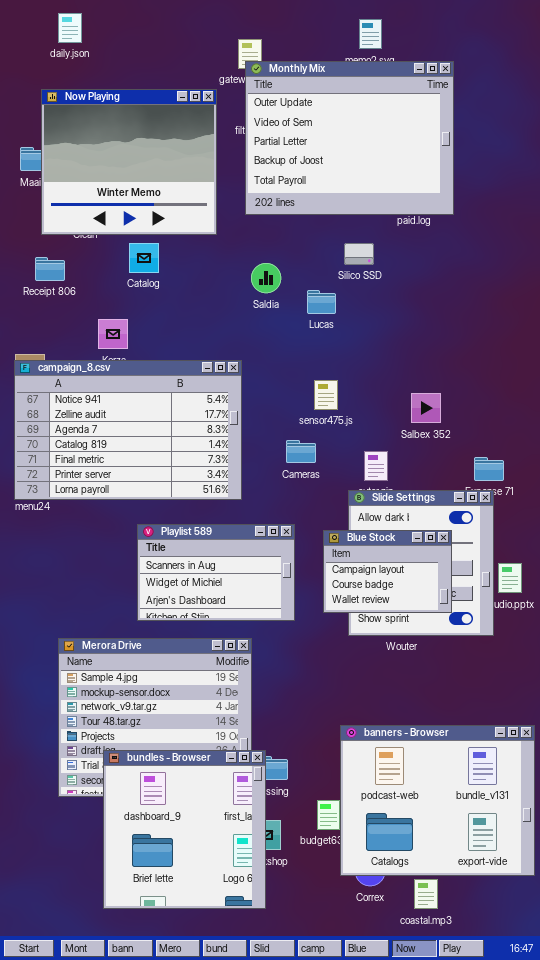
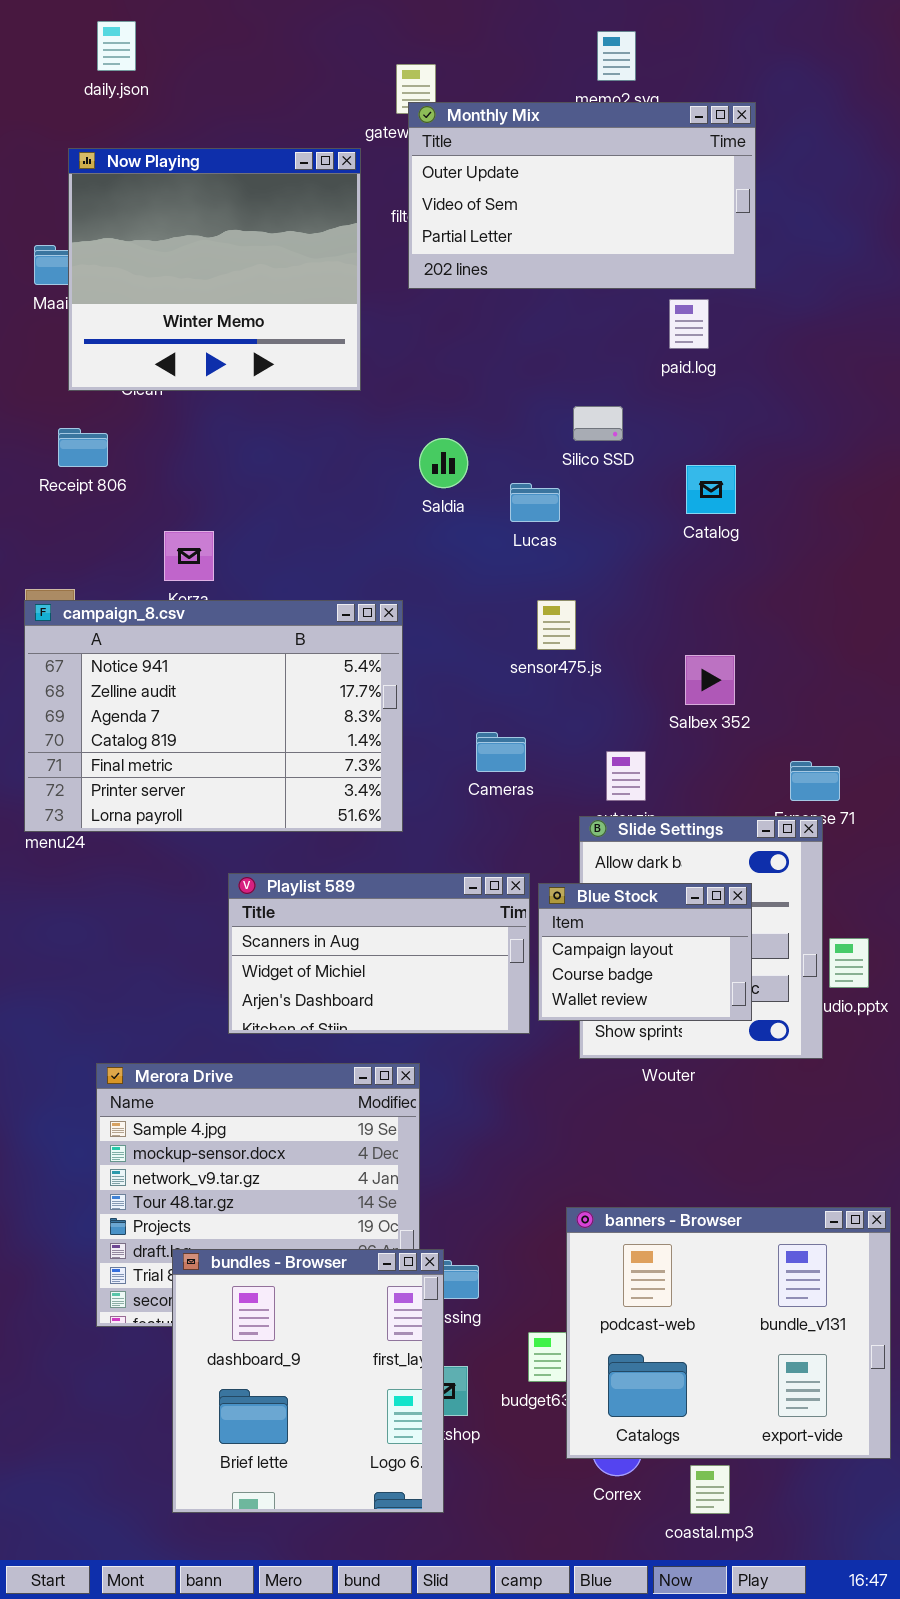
Monthly Mix: [245,61,454,215] -> [408,102,756,289], resized
Catalog: [129,243,159,273] -> [686,465,736,514], moved
sensor475.js: [314,380,338,410] -> [537,600,576,650], moved
Playlist 589: [137,524,295,621] -> [228,873,530,1034], resized

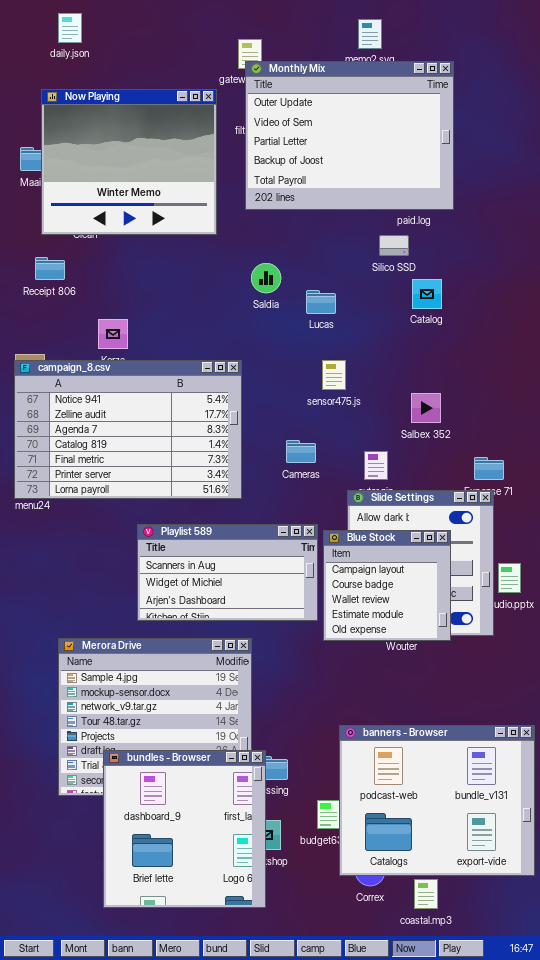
Monthly Mix: [408,102,756,289] -> [245,61,454,210], resized
Silico SSD: [573,406,623,441] -> [379,235,409,256], moved
Blue Stock: [538,883,752,1021] -> [323,530,451,641], resized

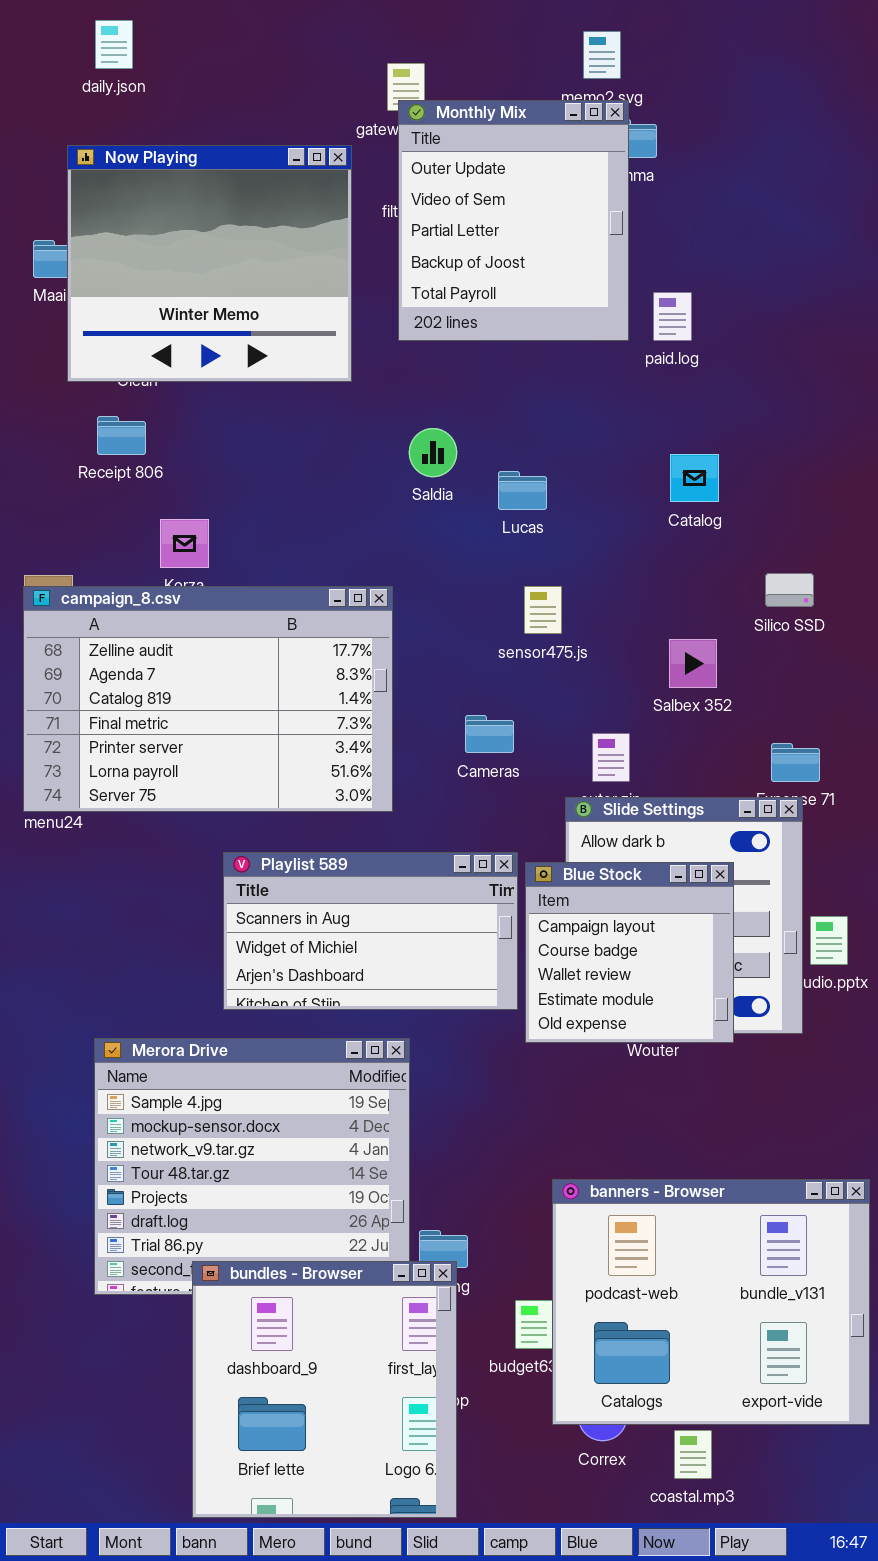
Monthly Mix: [245,61,454,210] -> [398,100,629,341], resized
Silico SSD: [379,235,409,256] -> [765,573,814,607], moved
Receipt 806: [35,257,65,280] -> [97,416,146,455], moved
campaign_8.csv: [14,360,242,499] -> [23,586,393,812], scrolled down 1 row
bundles - Browser: [103,750,266,908] -> [192,1261,457,1518], moved

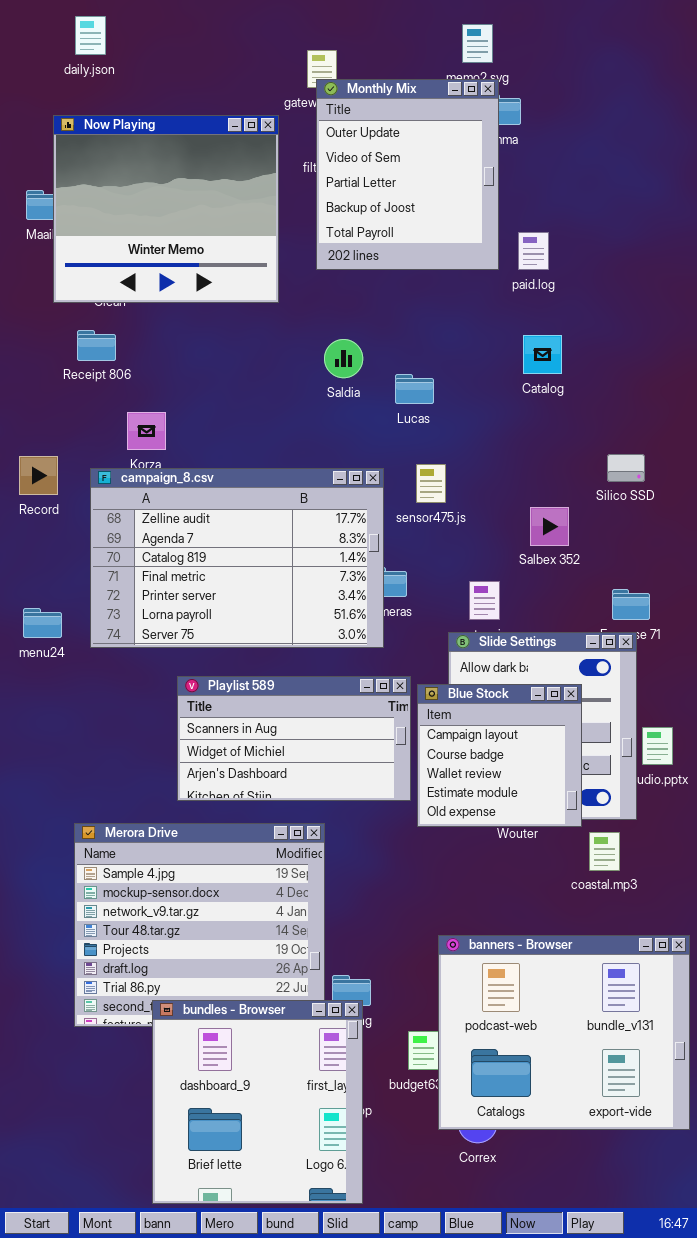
Catalog: [670,454,719,502] -> [523,335,562,374], moved
campaign_8.csv: [23,586,393,812] -> [90,468,384,648], moved
coastal.mp3: [674,1430,712,1479] -> [589,832,620,871], moved

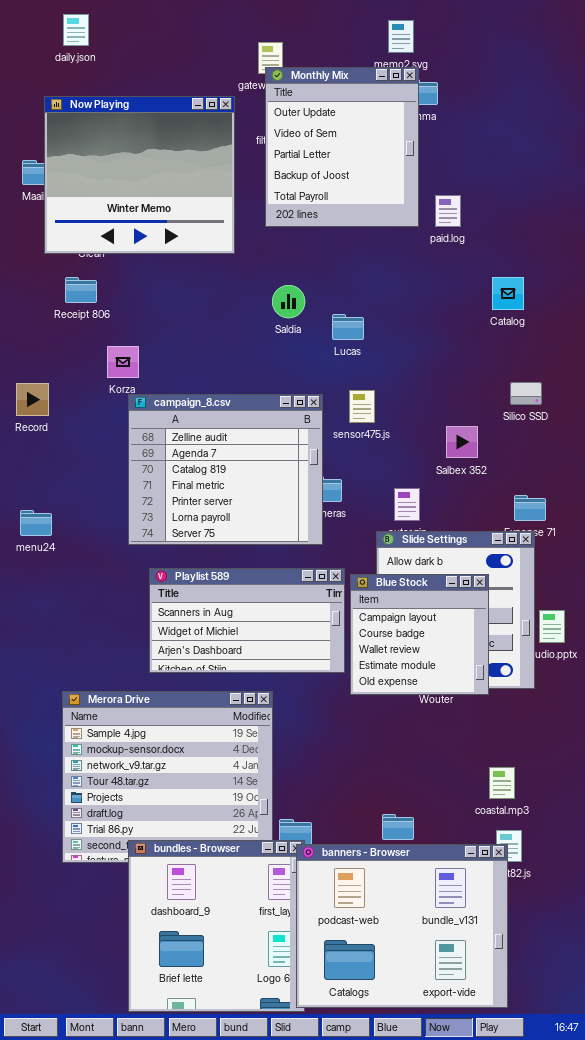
Catalog: [523,335,562,374] -> [492,277,524,310], moved
campaign_8.csv: [90,468,384,648] -> [128,394,323,545], resized
coastal.mp3: [589,832,620,871] -> [489,767,515,799], moved
banners - Browser: [438,935,690,1130] -> [296,844,508,1008], moved

